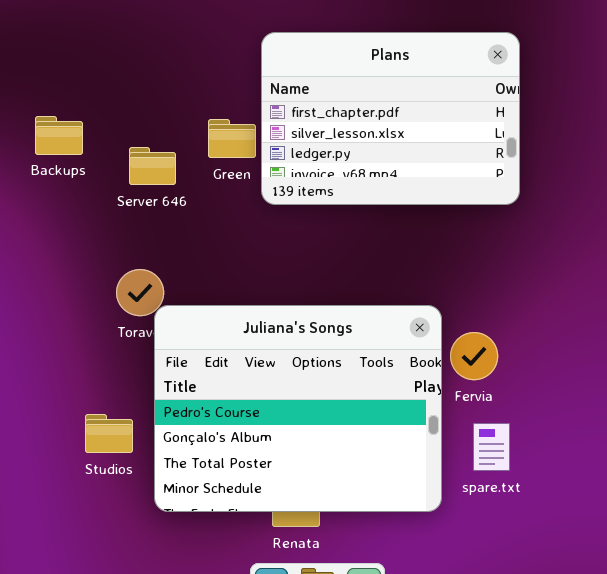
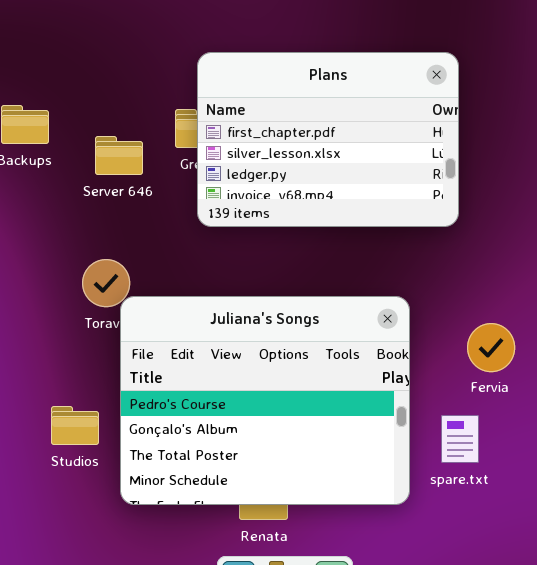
Plans: [261,32,520,205] -> [197,52,459,227], moved
Fervia: [450,332,498,380] -> [467,323,515,372], moved

